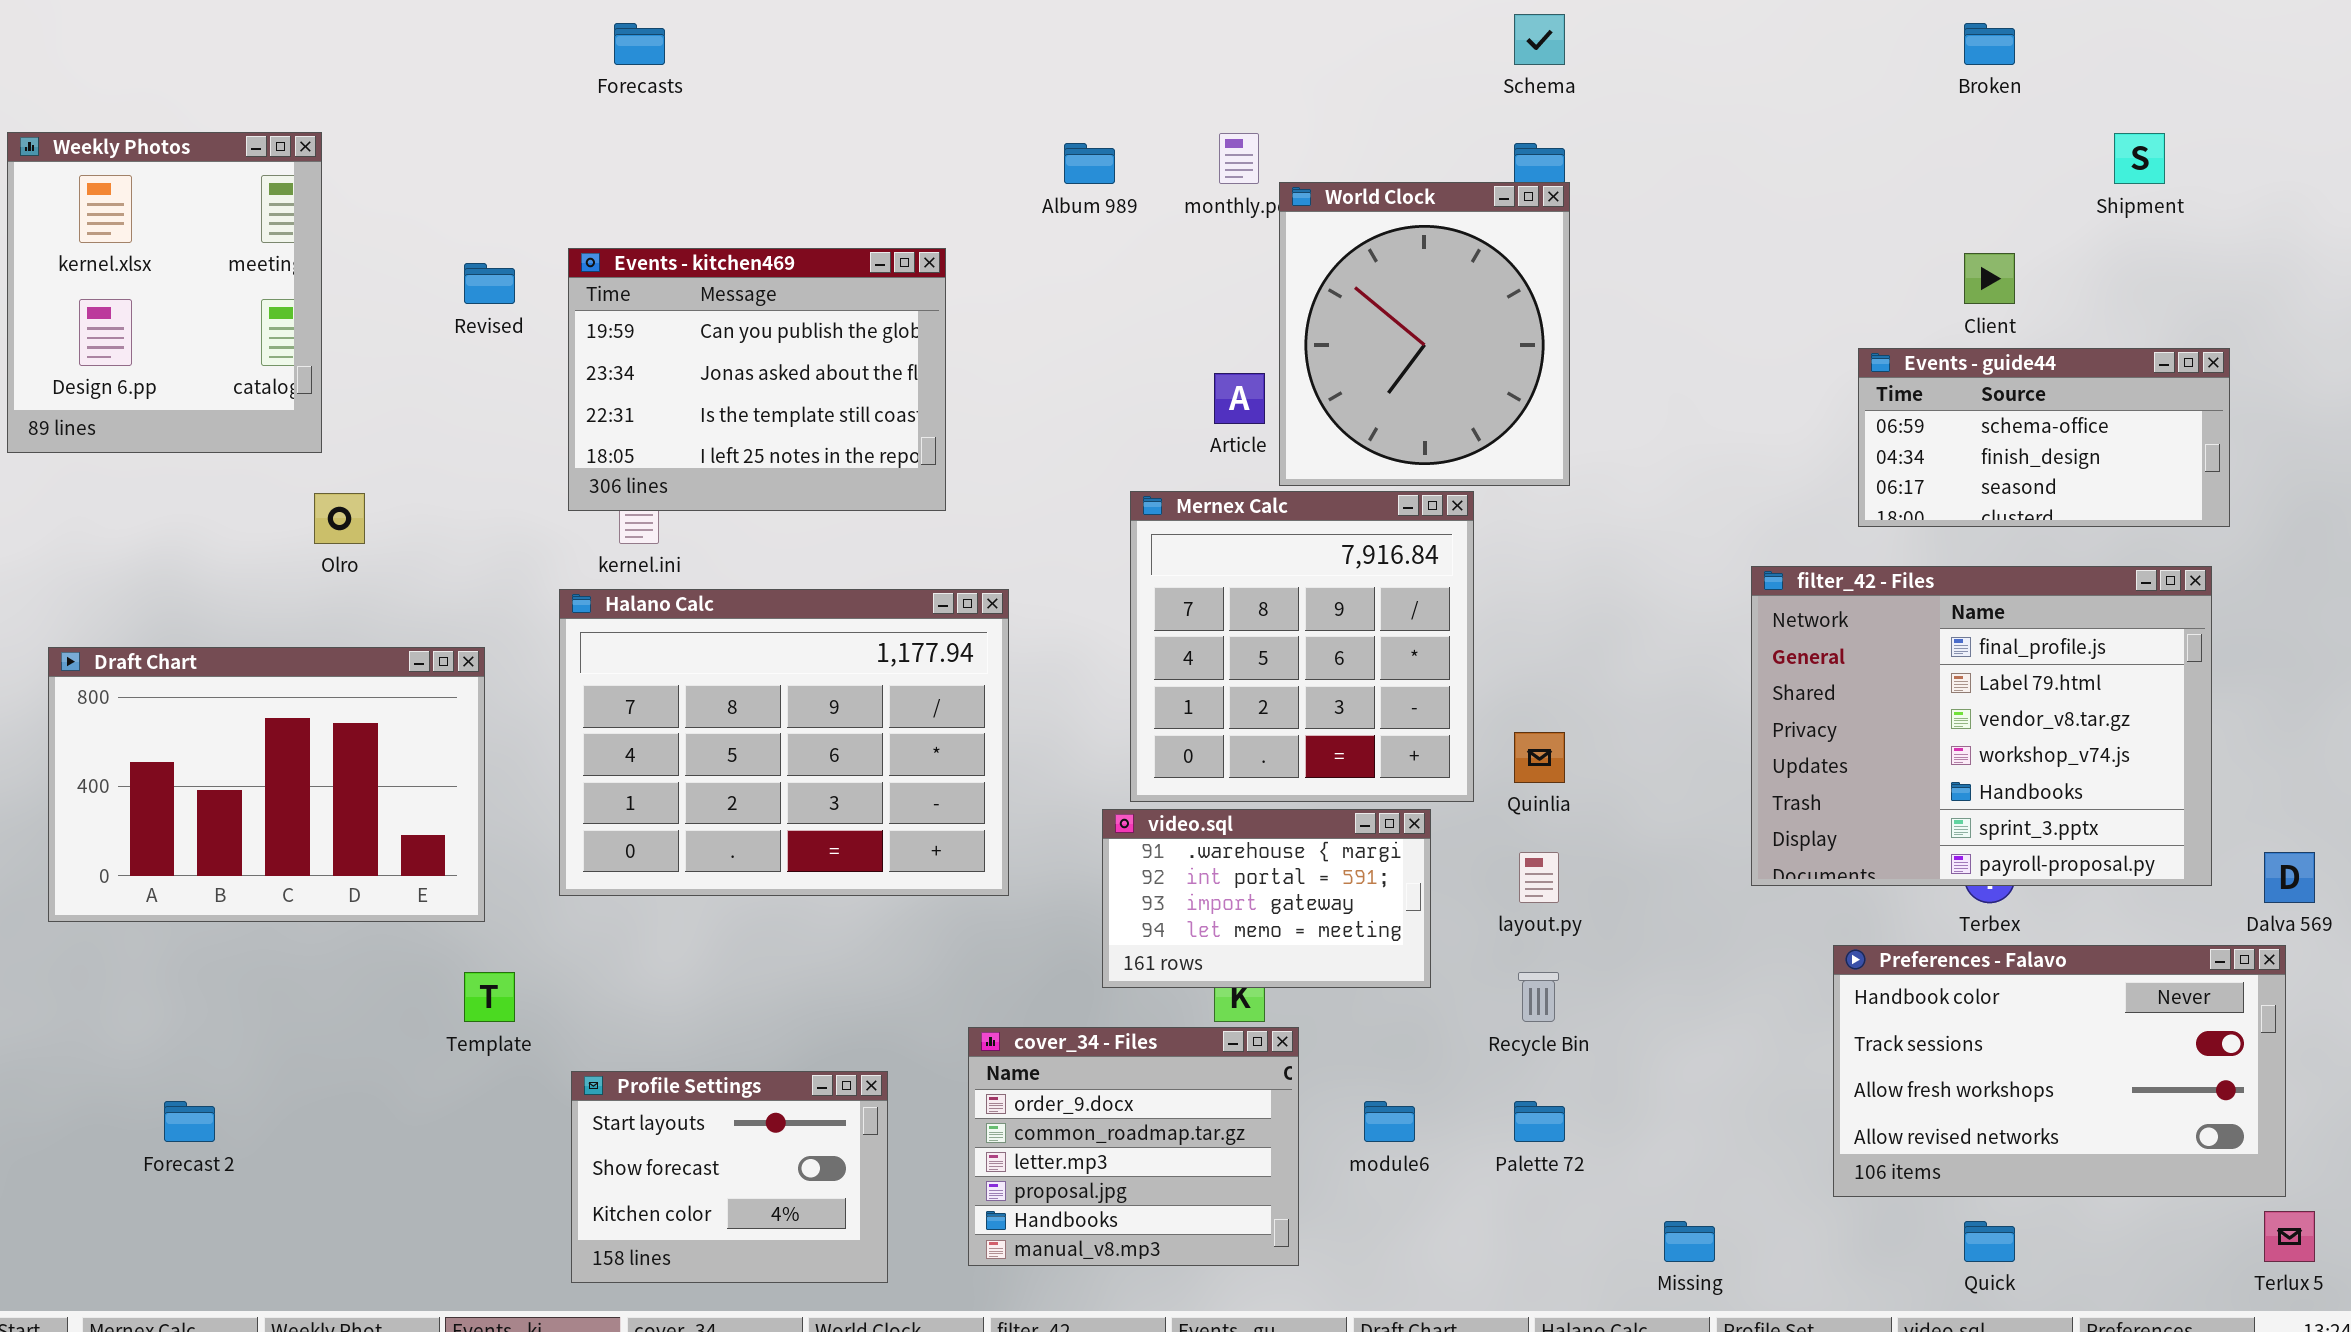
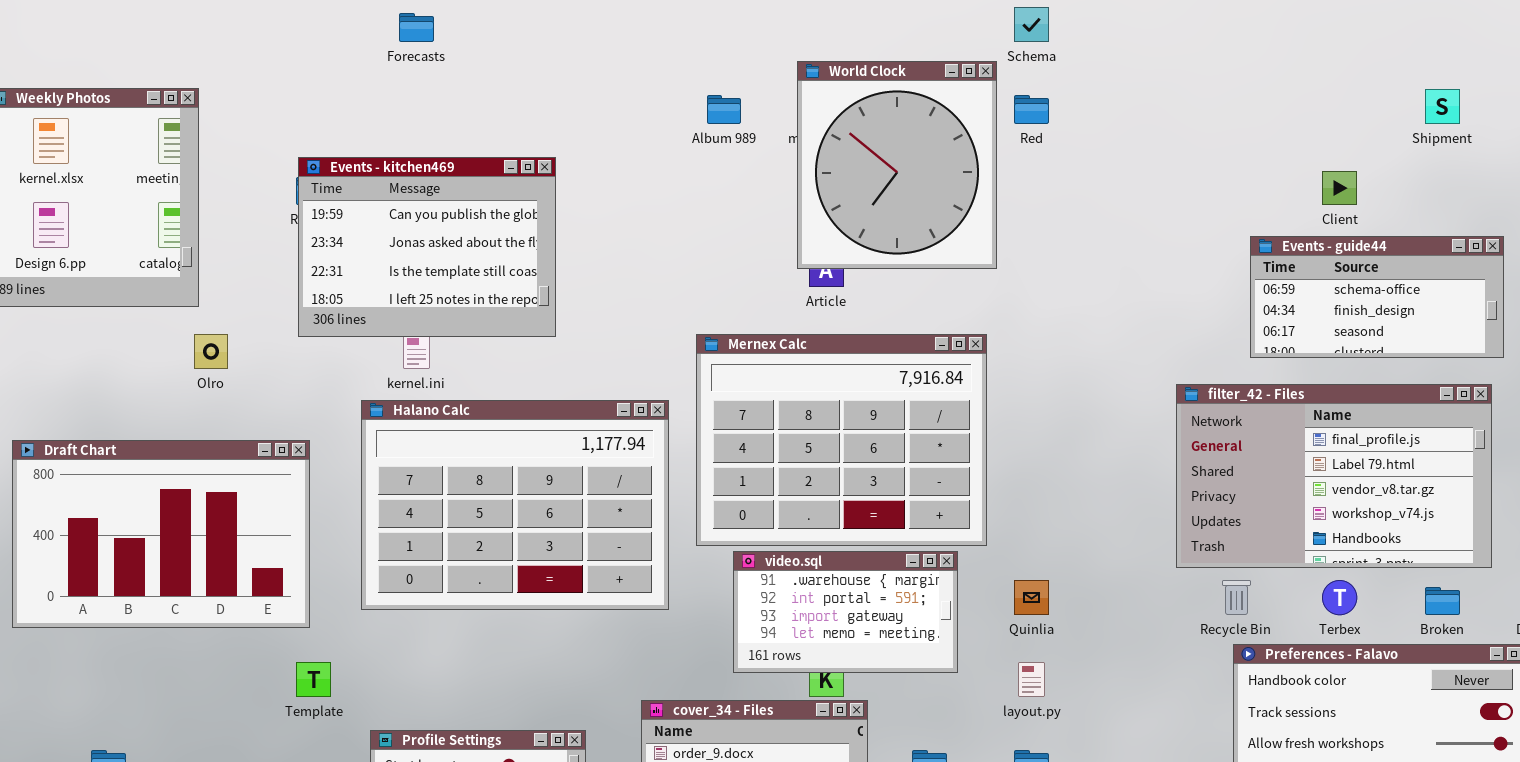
Broken: [1964,23,2015,65] -> [1425,587,1460,615], moved
World Clock: [1279,182,1570,486] -> [797,61,997,269], moved
Events - kitchen469: [568,248,946,511] -> [298,157,556,337], moved
Mernex Calc: [1130,491,1474,802] -> [696,334,987,546], resized
filter_42 - Files: [1751,566,2212,886] -> [1176,384,1492,568], resized
Quinlia: [1514,732,1565,783] -> [1014,580,1049,615], moved
layout.py: [1519,852,1559,903] -> [1018,662,1045,697], moved
Recycle Bin: [1518,972,1559,1022] -> [1222,580,1251,615], moved

